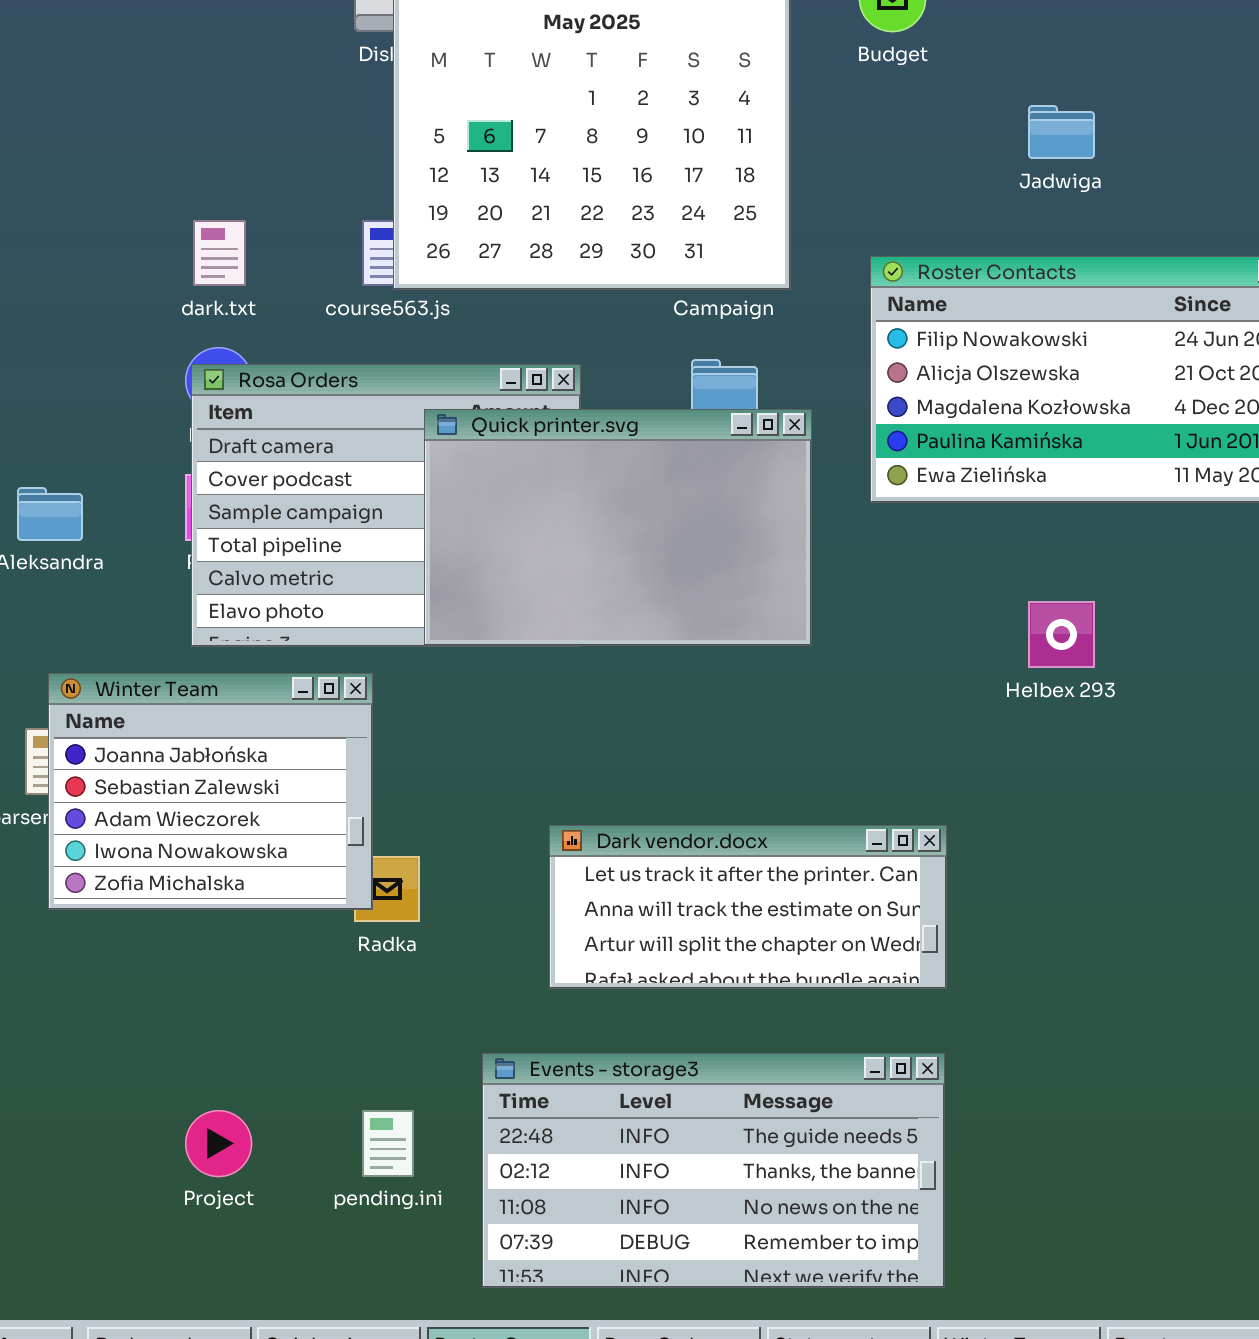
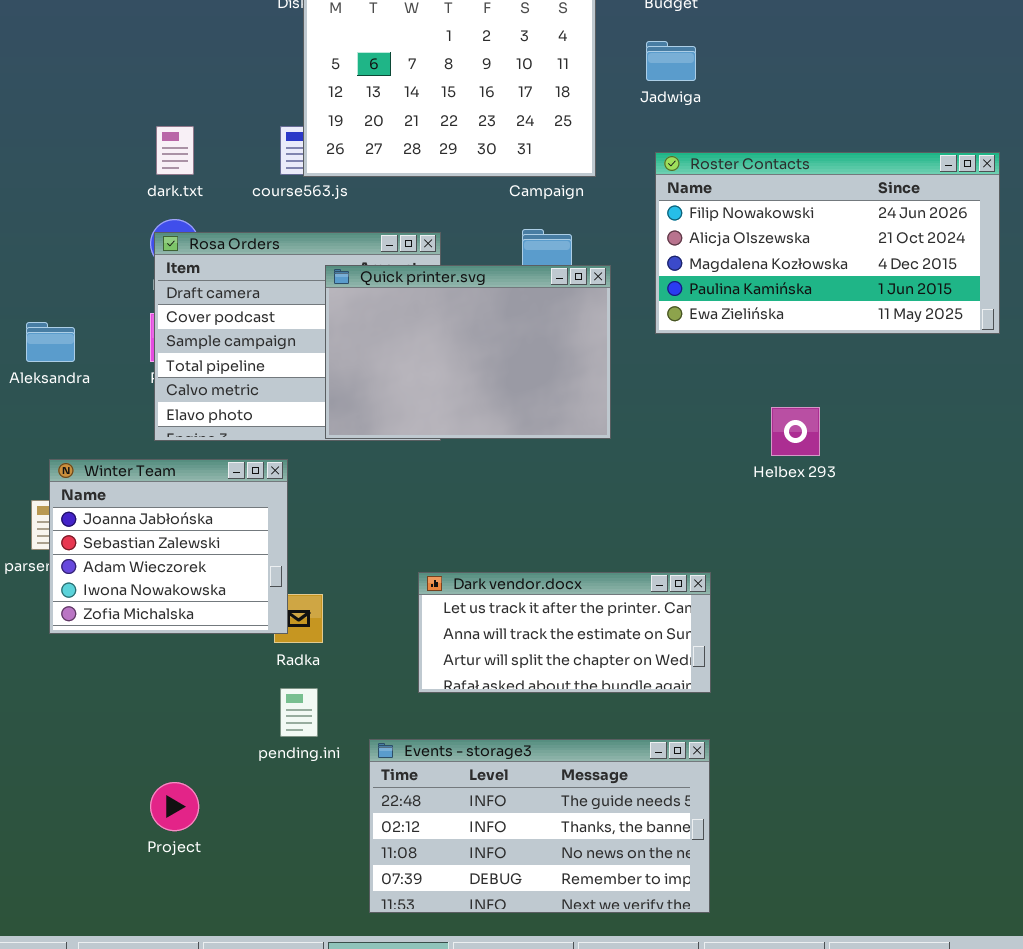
Jadwiga: [1028,105,1095,159] -> [646,41,696,81], moved
pending.ini: [362,1110,414,1177] -> [280,688,318,737], moved

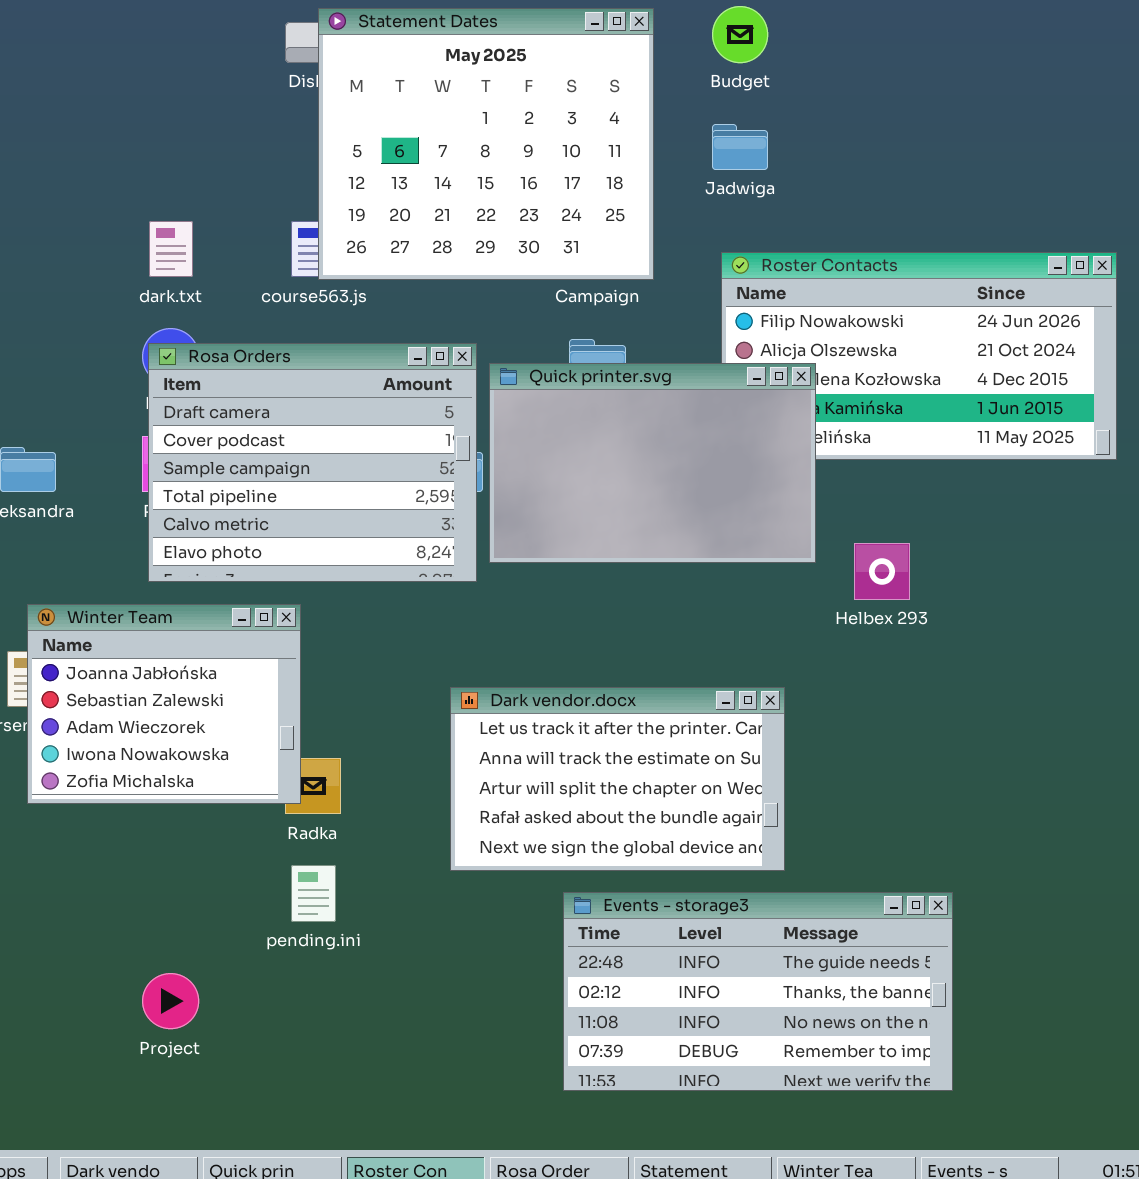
Quick printer.svg: [325,265,611,439] -> [489,363,816,563], moved
Dark vendor.docx: [418,572,711,693] -> [450,687,785,871], resized
Events - storage3: [369,739,710,913] -> [563,892,953,1091], moved

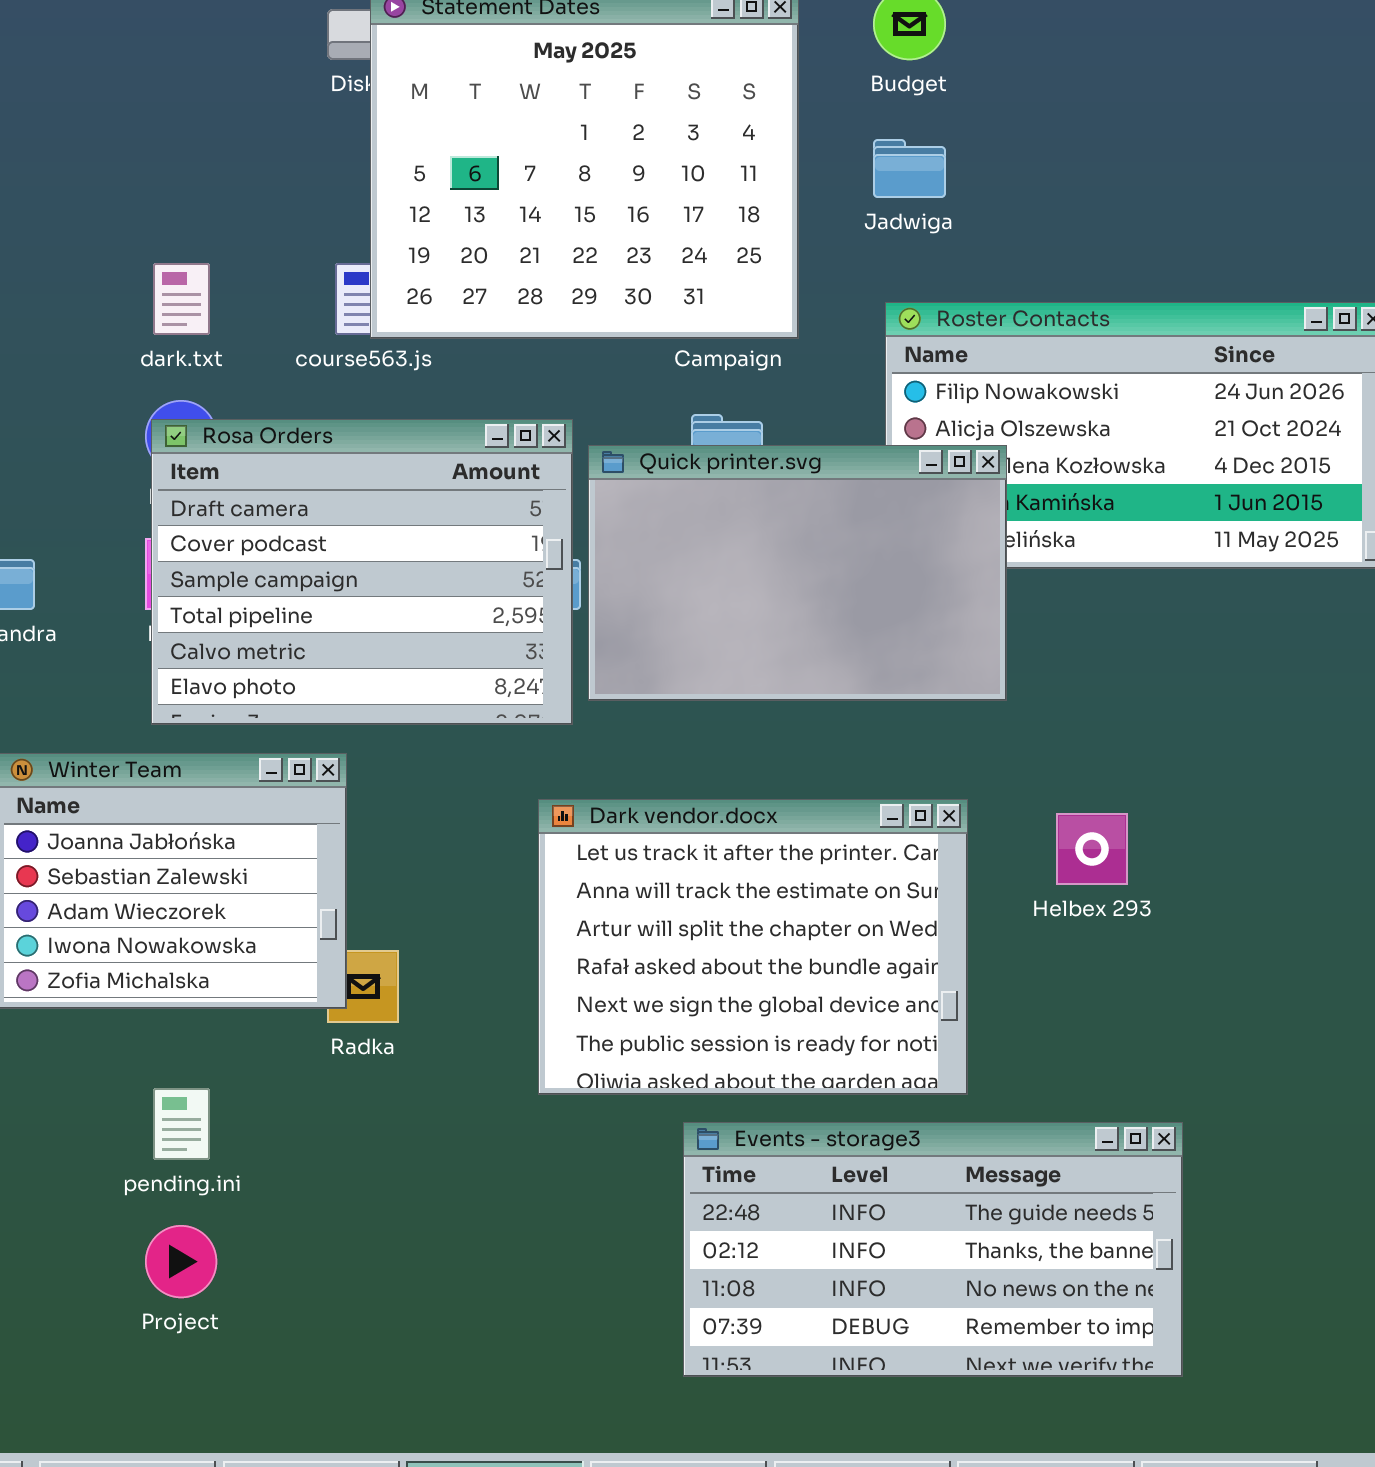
Helbex 293: [854,543,910,600] -> [1056,813,1128,885], moved
Dark vendor.docx: [450,687,785,871] -> [538,799,968,1095], resized
pending.ini: [291,865,336,922] -> [153,1088,210,1160], moved

